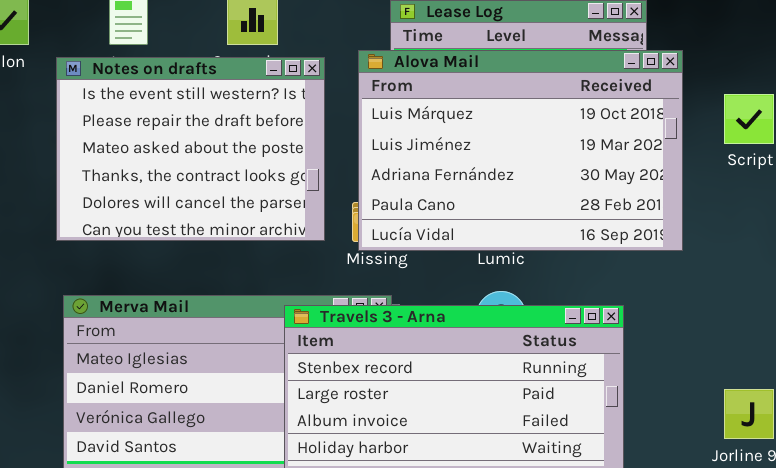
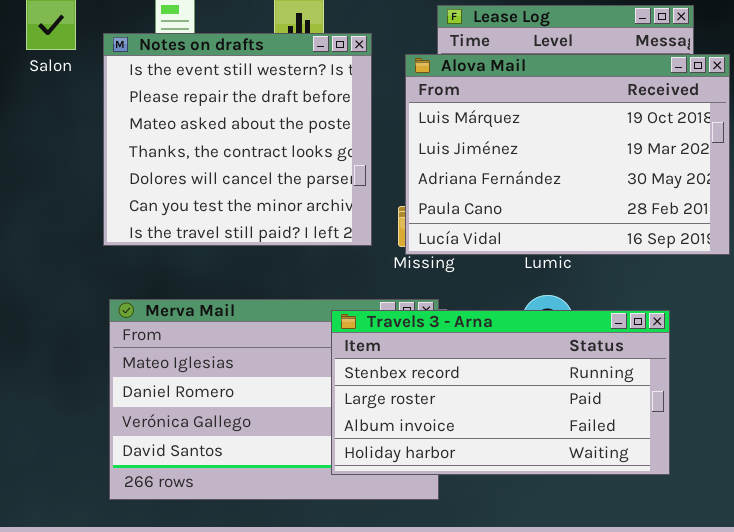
Notes on drafts: [56,57,325,241] -> [103,33,372,246], resized

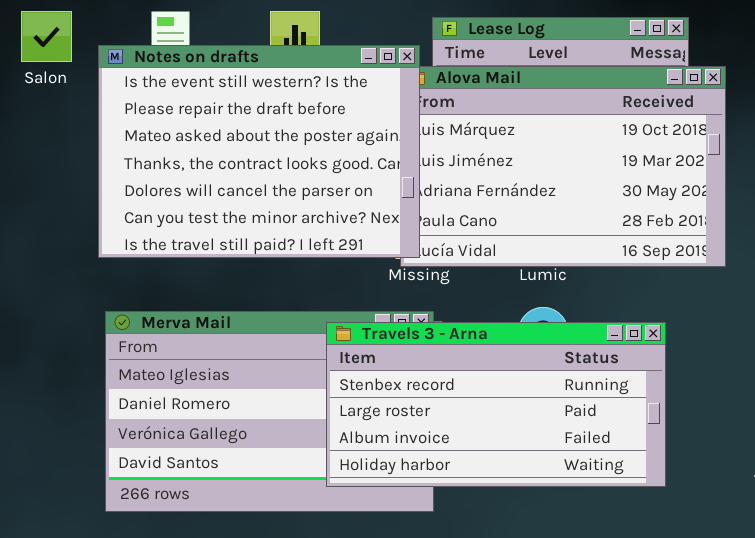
Notes on drafts: [103,33,372,246] -> [98,45,420,258], resized

